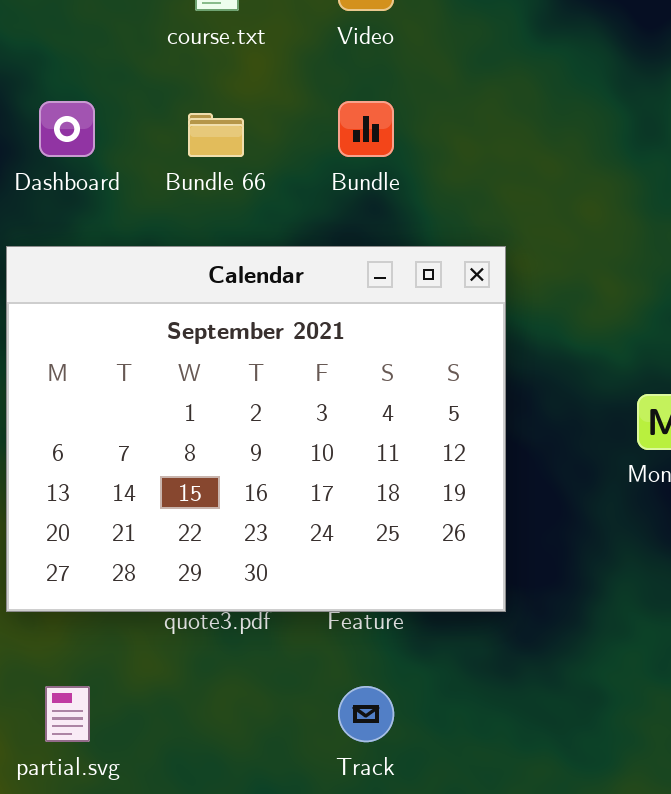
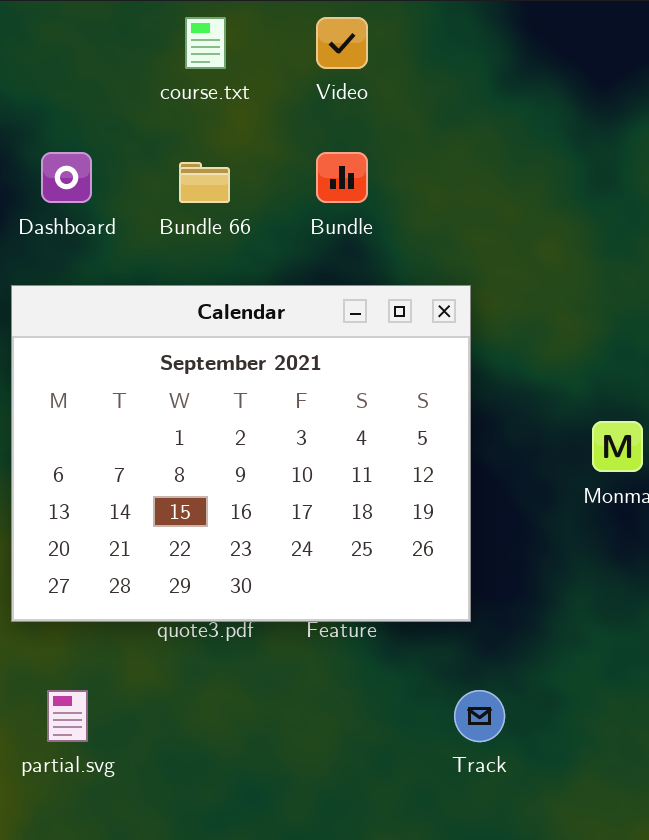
Track: [338,686,394,742] -> [454,690,505,742], moved

